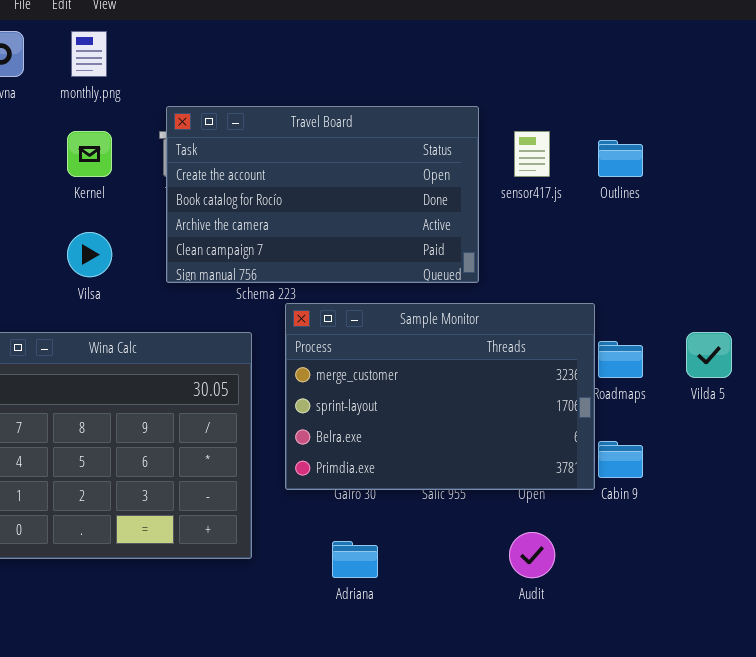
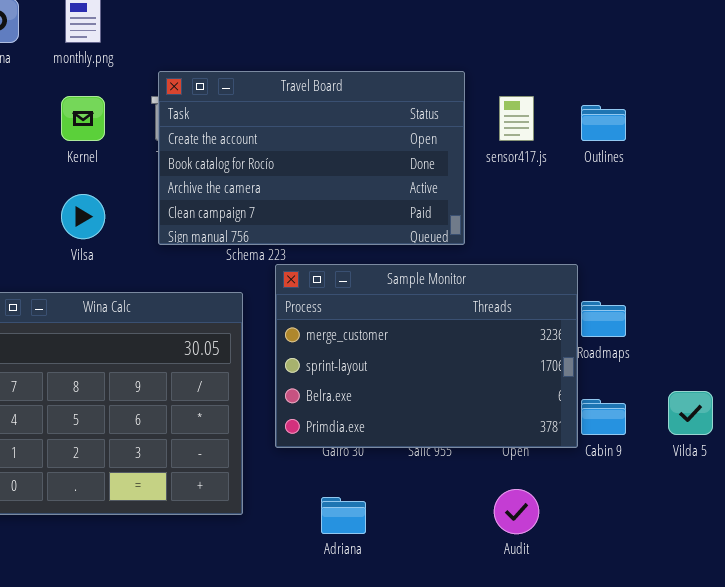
Vilda 5: [686,332,732,378] -> [668,391,713,435], moved

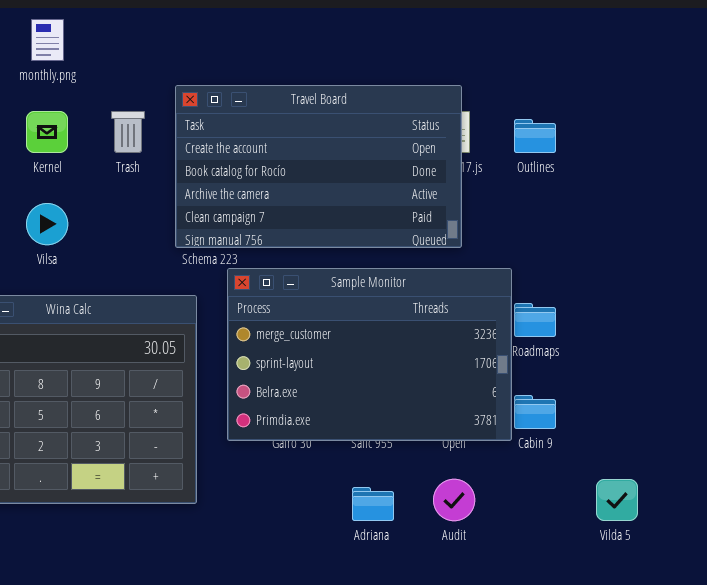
Travel Board: [158,71,465,245] -> [175,85,462,248], moved
Vilda 5: [668,391,713,435] -> [596,479,638,521], moved
Adriana: [321,497,366,534] -> [352,487,394,521], moved

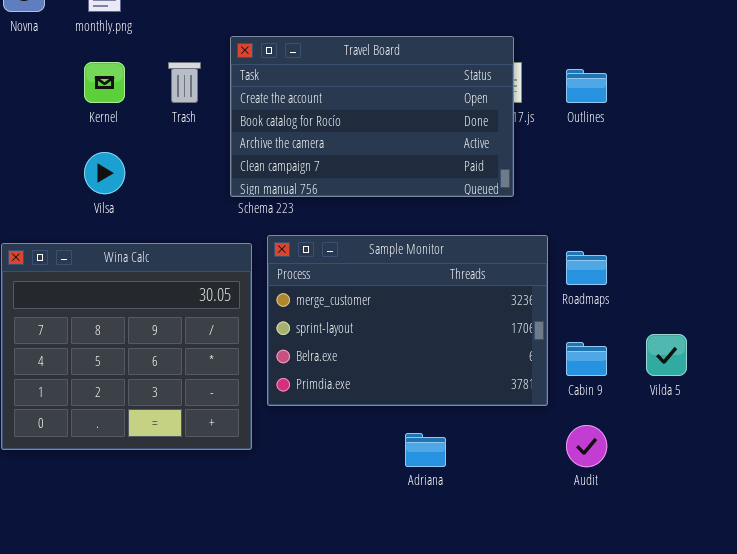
Sample Monitor: [227,268,512,441] -> [267,235,548,406], moved
Audit: [433,479,475,521] -> [566,425,607,467], moved
Vilda 5: [596,479,638,521] -> [646,334,687,376], moved

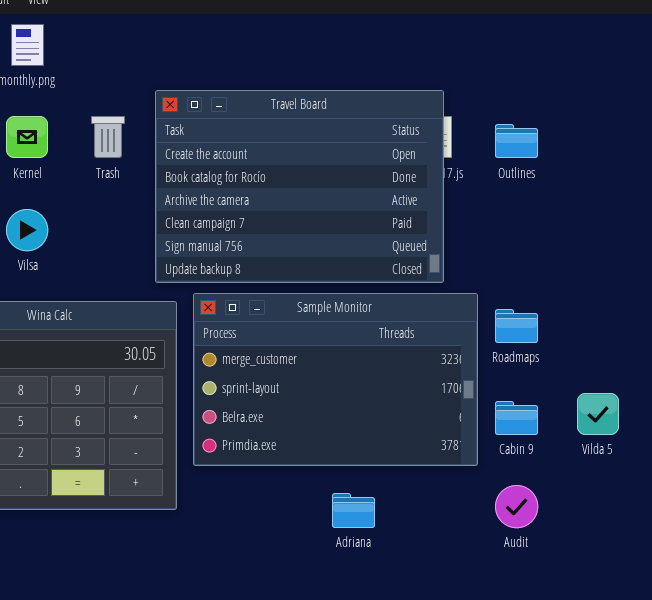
Travel Board: [230,36,514,197] -> [155,90,444,283], resized

